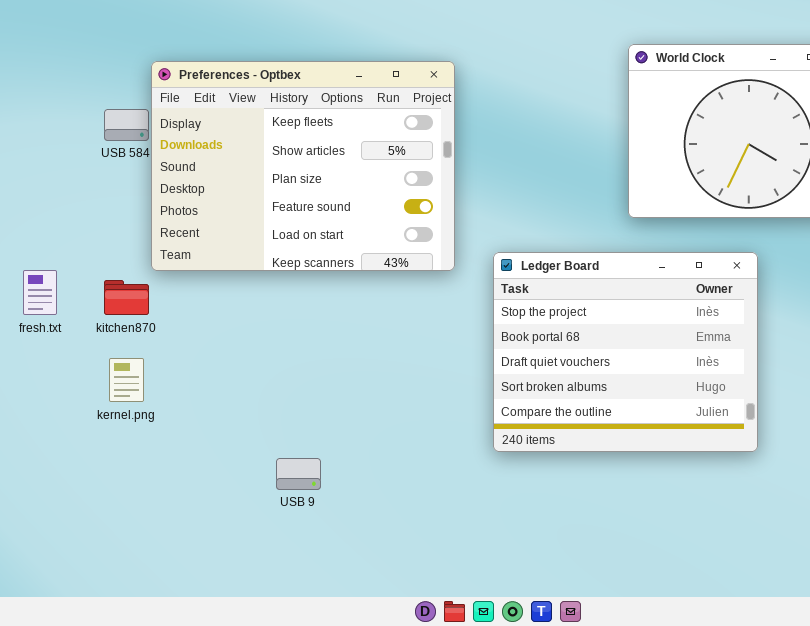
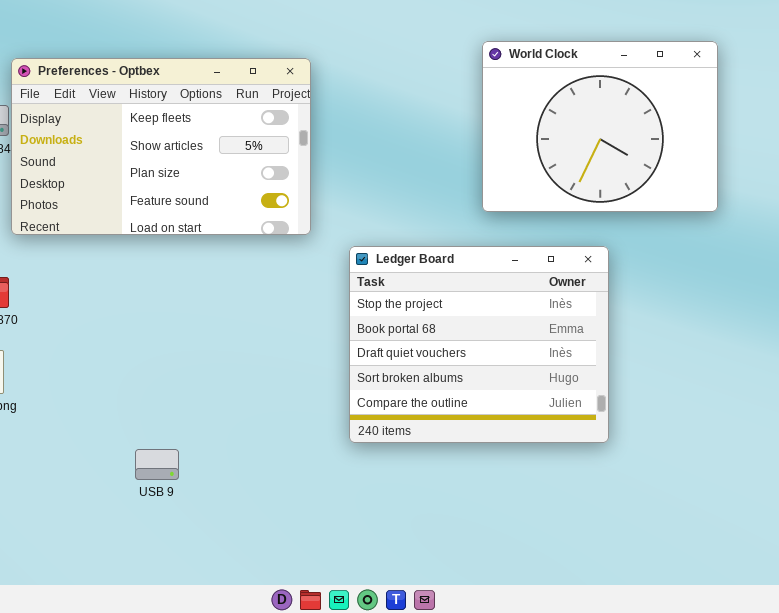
Preferences - Optbex: [151,61,455,271] -> [11,58,311,235], resized

